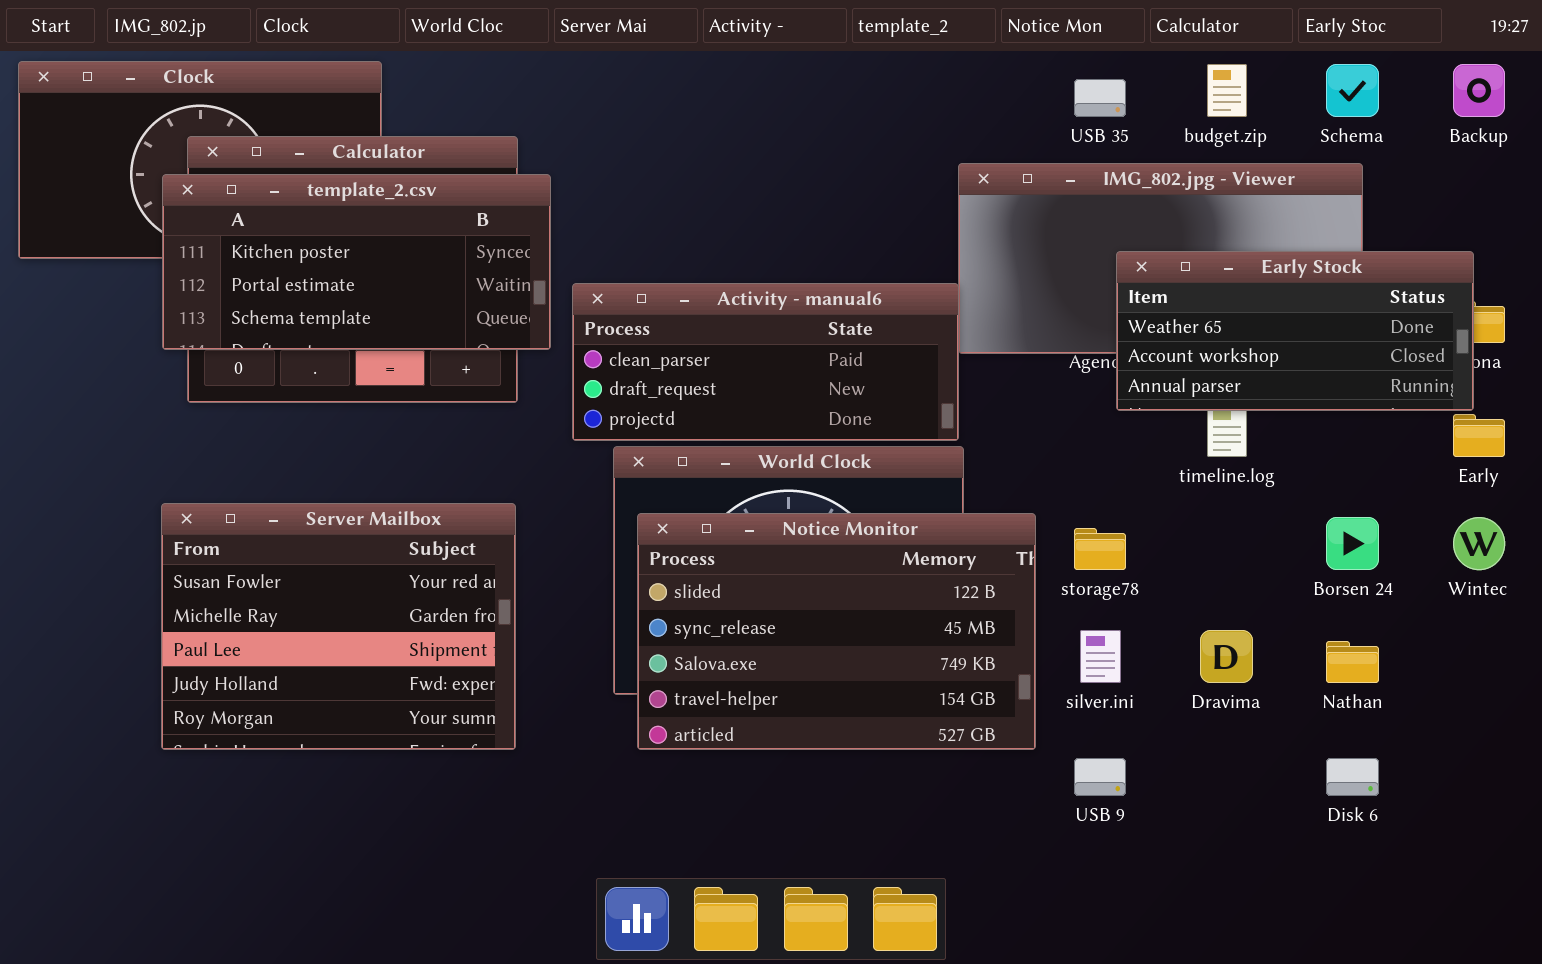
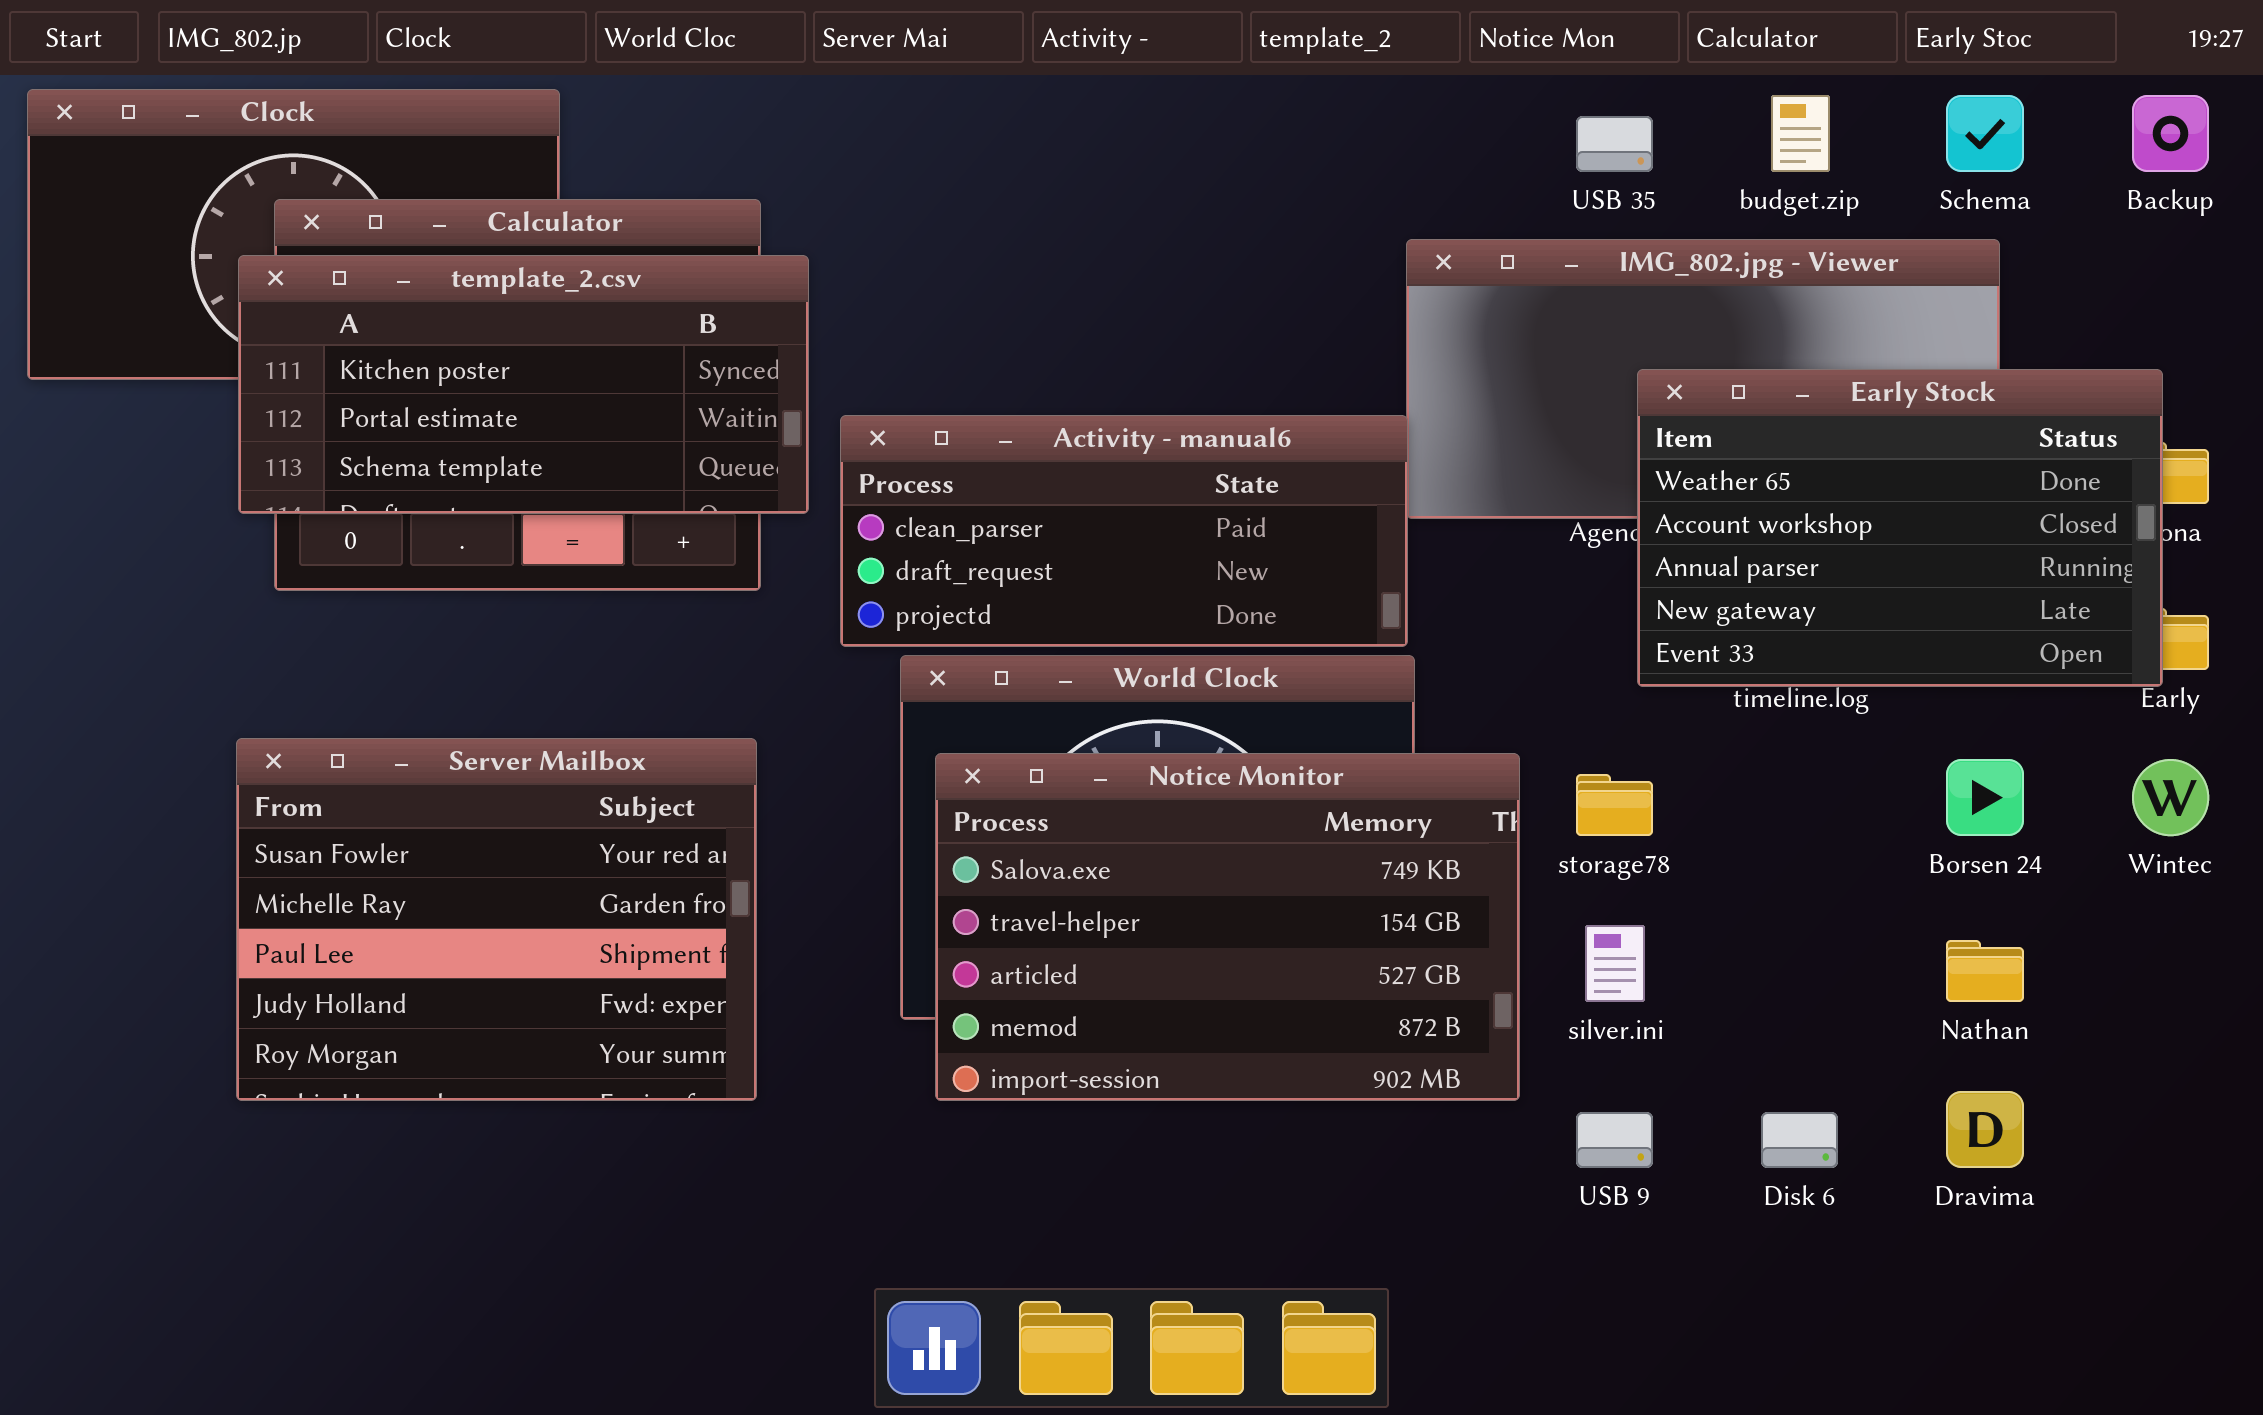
Early Stock: [1116,251,1474,411] -> [1637,369,2163,687], resized
Notice Monitor: [637,513,1036,750] -> [935,753,1520,1101], scrolled down 2 rows
Dravima: [1200,630,1253,683] -> [1946,1091,2024,1168], moved
Disk 6: [1326,758,1379,796] -> [1761,1112,1838,1168], moved

